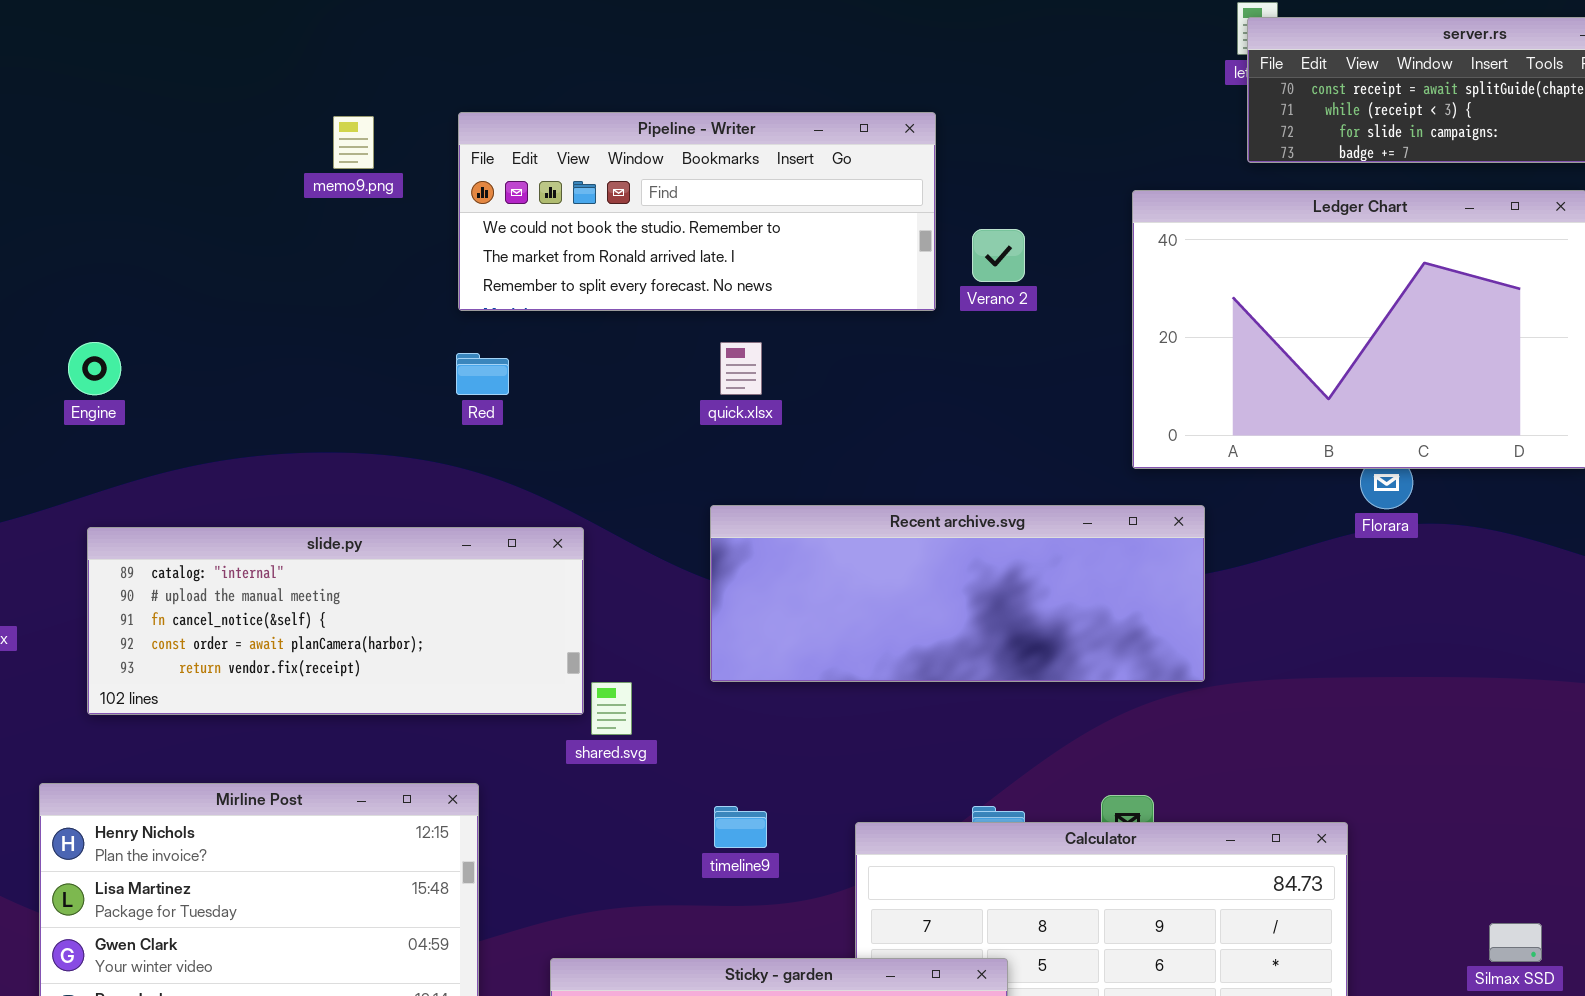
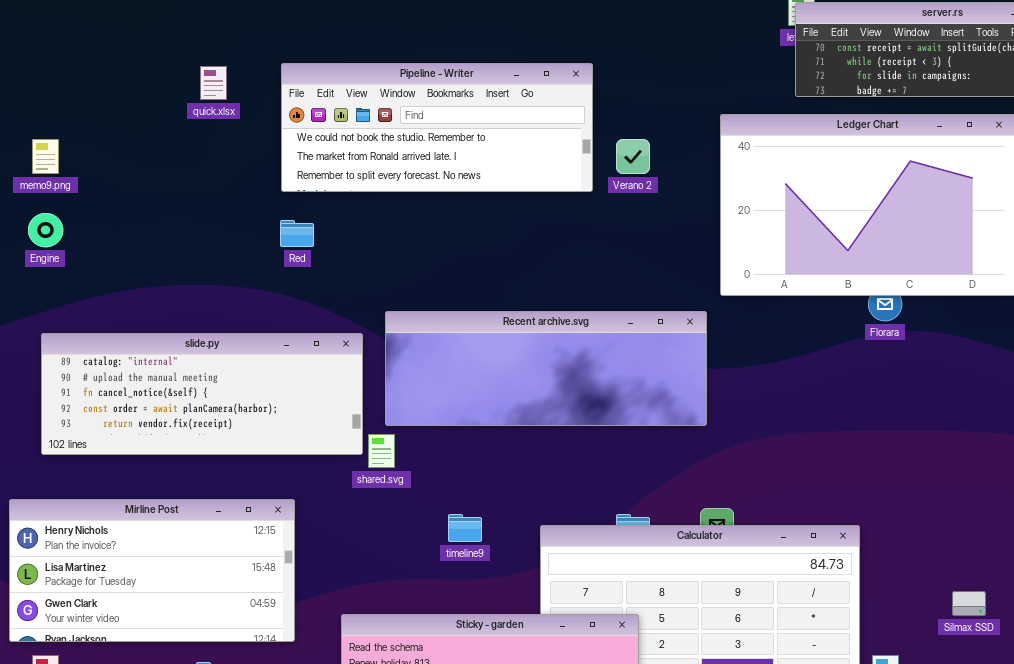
memo9.png: [333,116,374,169] -> [32,139,59,174], moved
quick.xlsx: [720,342,762,395] -> [200,66,227,100], moved
Recent archive.svg: [710,505,1205,682] -> [385,311,707,426], moved

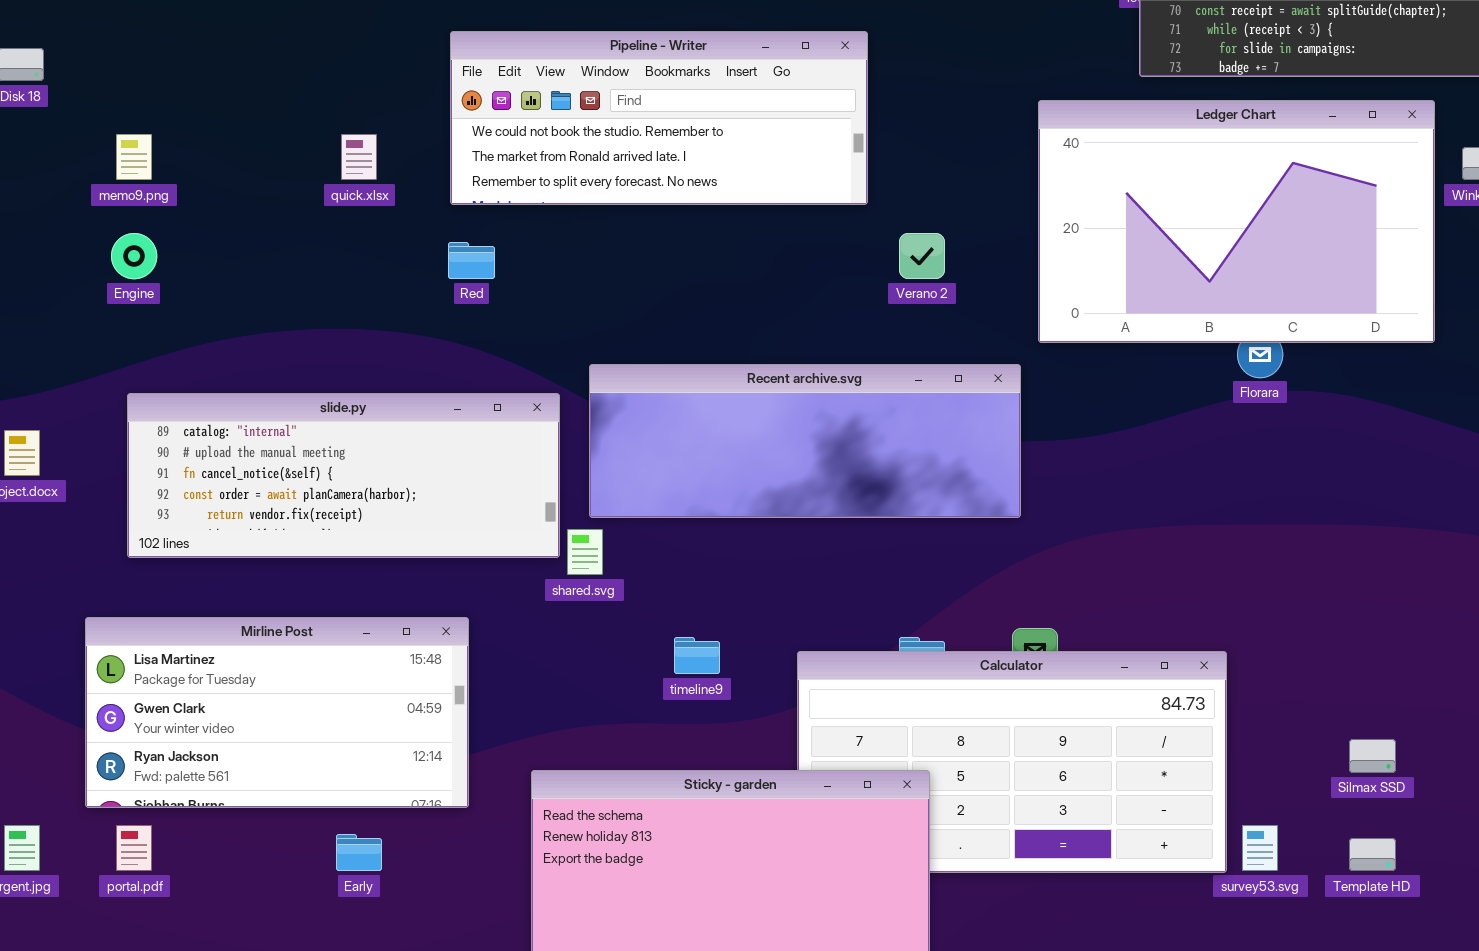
quick.xlsx: [200,66,227,100] -> [341,134,377,180], moved
Verano 2: [616,139,650,174] -> [899,233,945,279], moved
Mirline Post: [9,499,295,642] -> [85,617,469,808], scrolled down 1 row

